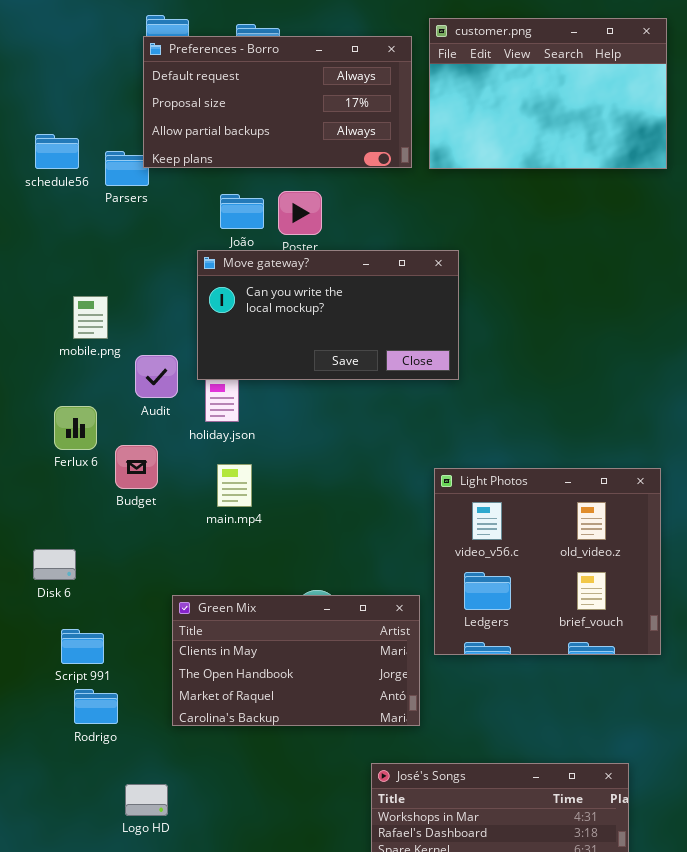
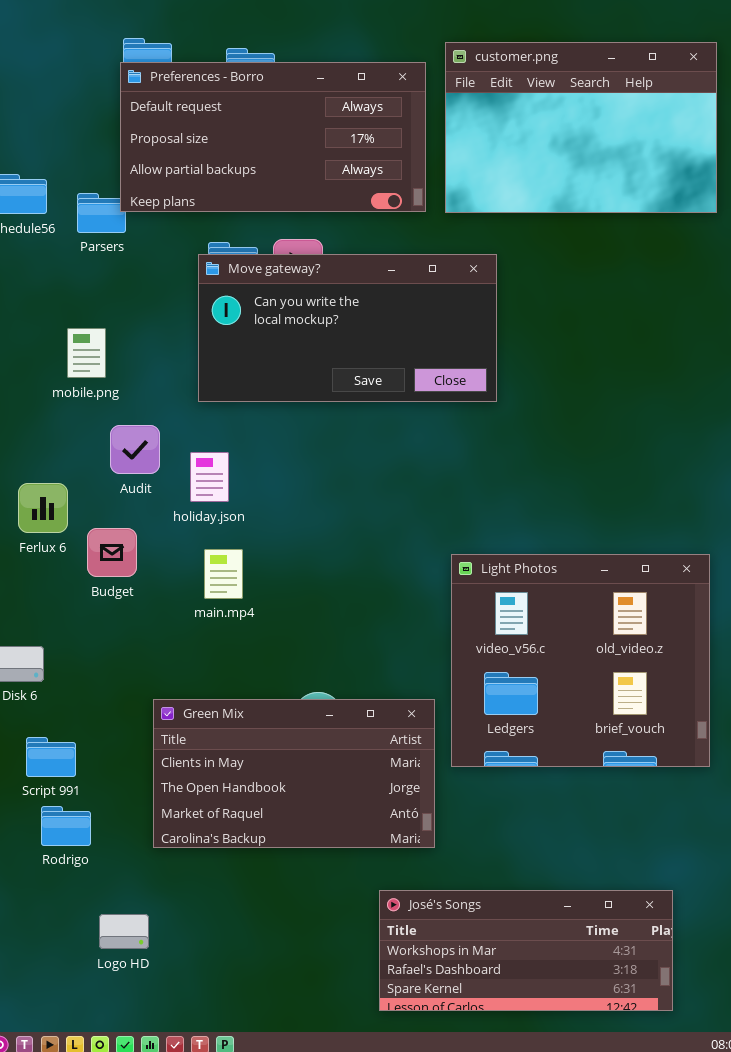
Move gateway?: [197,250,459,380] -> [198,254,497,402], moved
mobile.png: [73,296,108,339] -> [67,328,106,378], moved

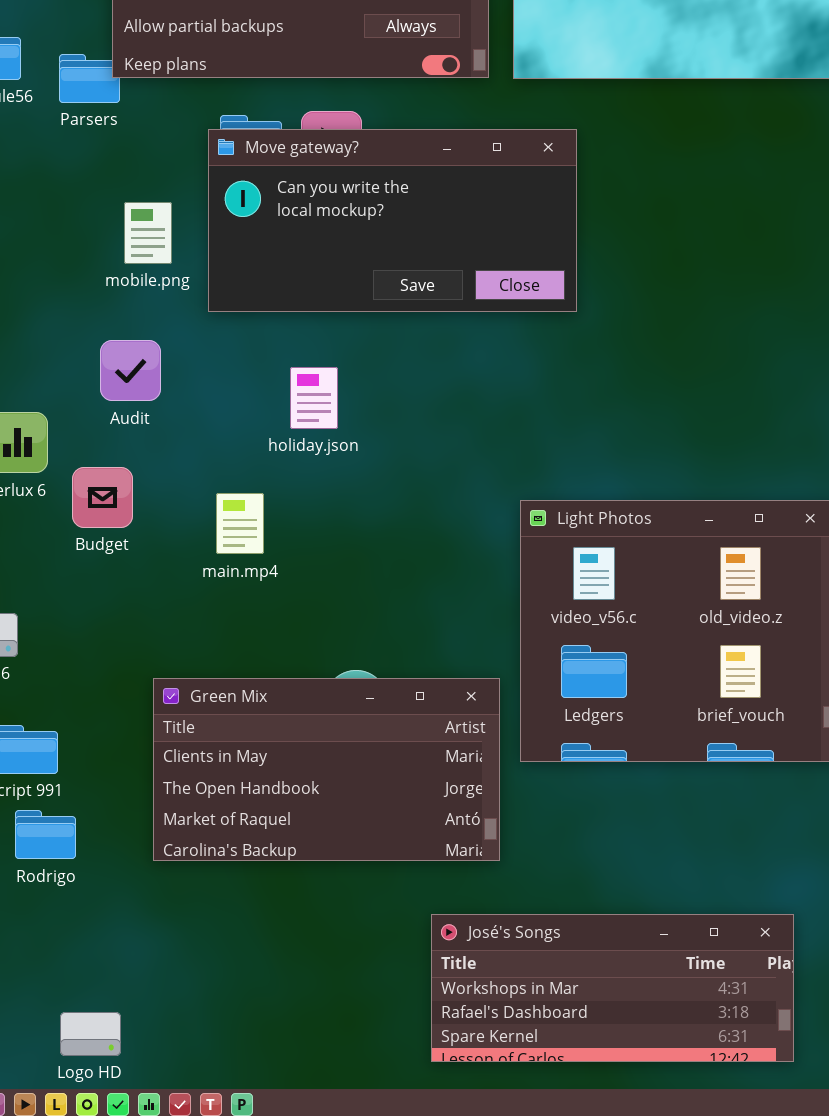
mobile.png: [67,328,106,378] -> [124,202,172,264], moved
holiday.json: [190,452,229,502] -> [290,367,338,429], moved
Logo HD: [99,914,149,949] -> [60,1012,121,1056], moved

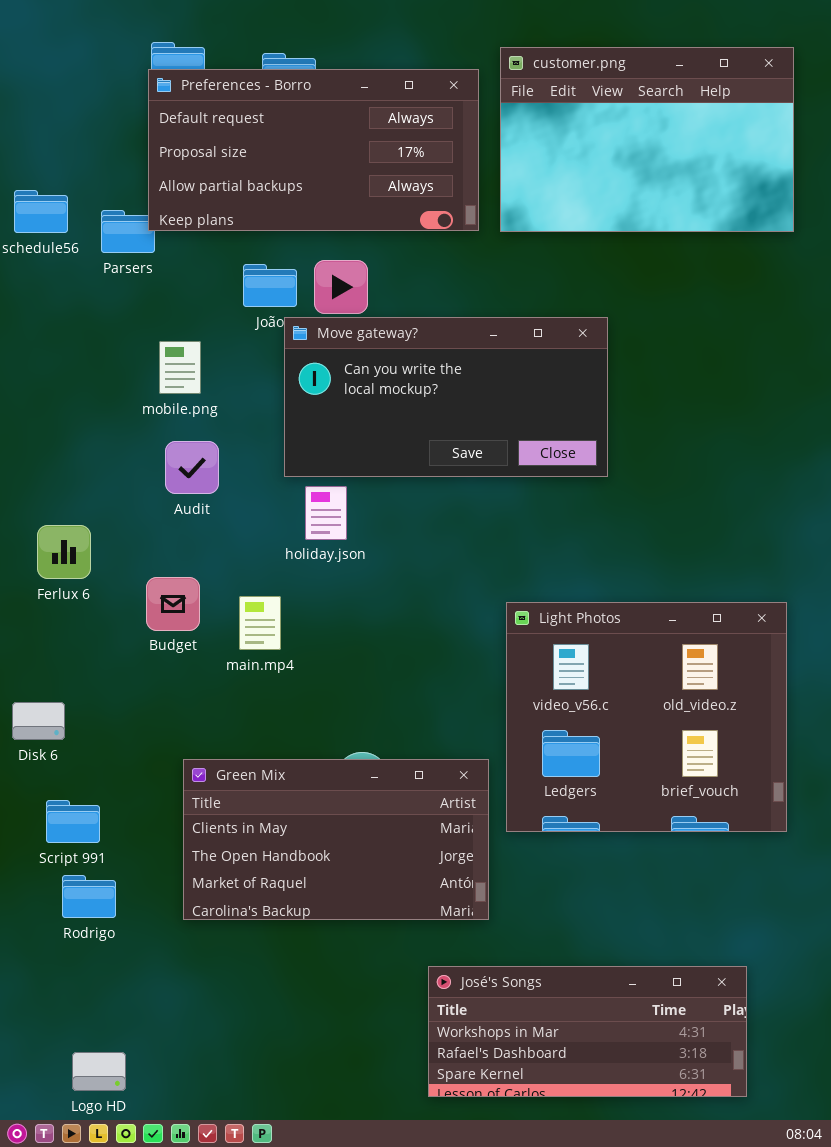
Move gateway?: [208,129,577,312] -> [284,317,608,477], moved
Audit: [100,340,161,401] -> [165,441,219,494], moved
Budget: [72,467,133,528] -> [146,577,200,631], moved
Logo HD: [60,1012,121,1056] -> [72,1052,126,1091], moved

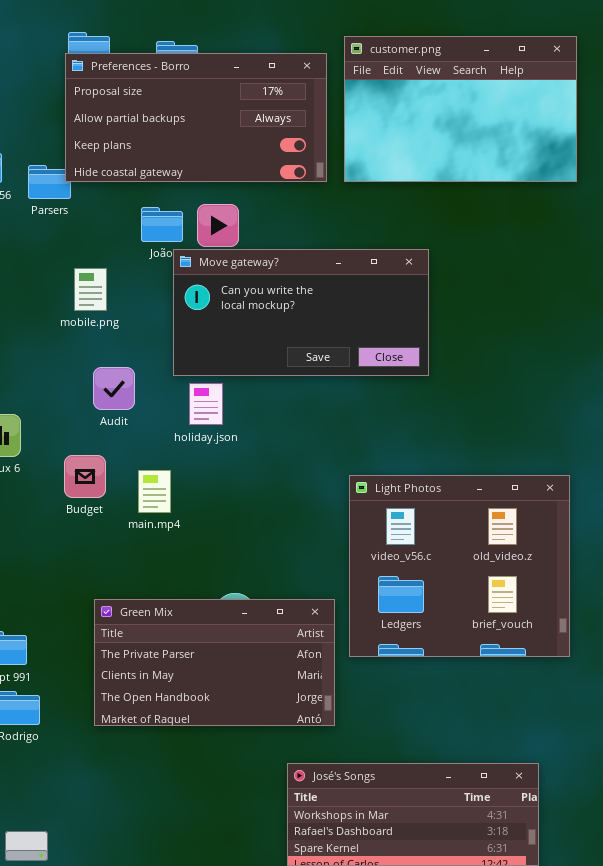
Preferences - Borro: [148,69,479,231] -> [65,53,327,182], scrolled down 1 row
Audit: [165,441,219,494] -> [93,367,135,410], moved
Green Mix: [183,759,489,920] -> [94,599,335,726], scrolled up 1 row

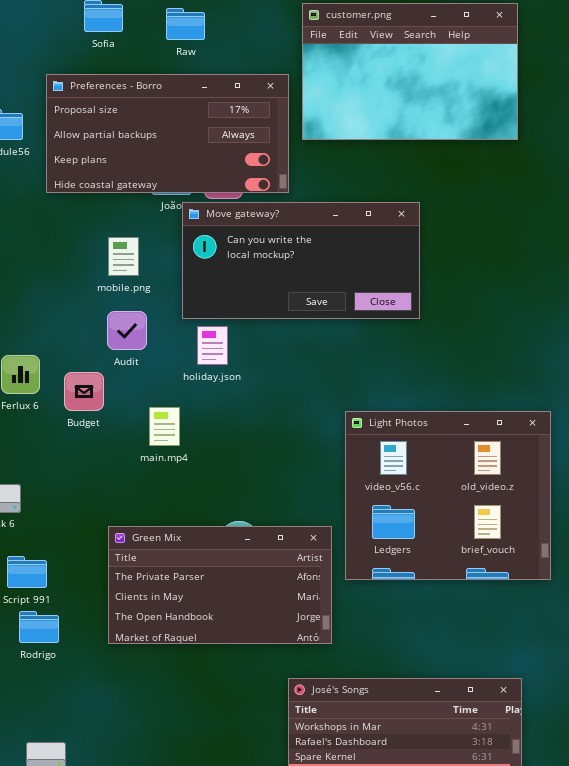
customer.png: [344,36,577,182] -> [302,3,518,140], moved
Preferences - Borro: [65,53,327,182] -> [46,74,289,193], moved
mobile.png: [74,268,107,311] -> [108,237,139,276], moved
Budget: [64,455,106,498] -> [64,372,104,411], moved

